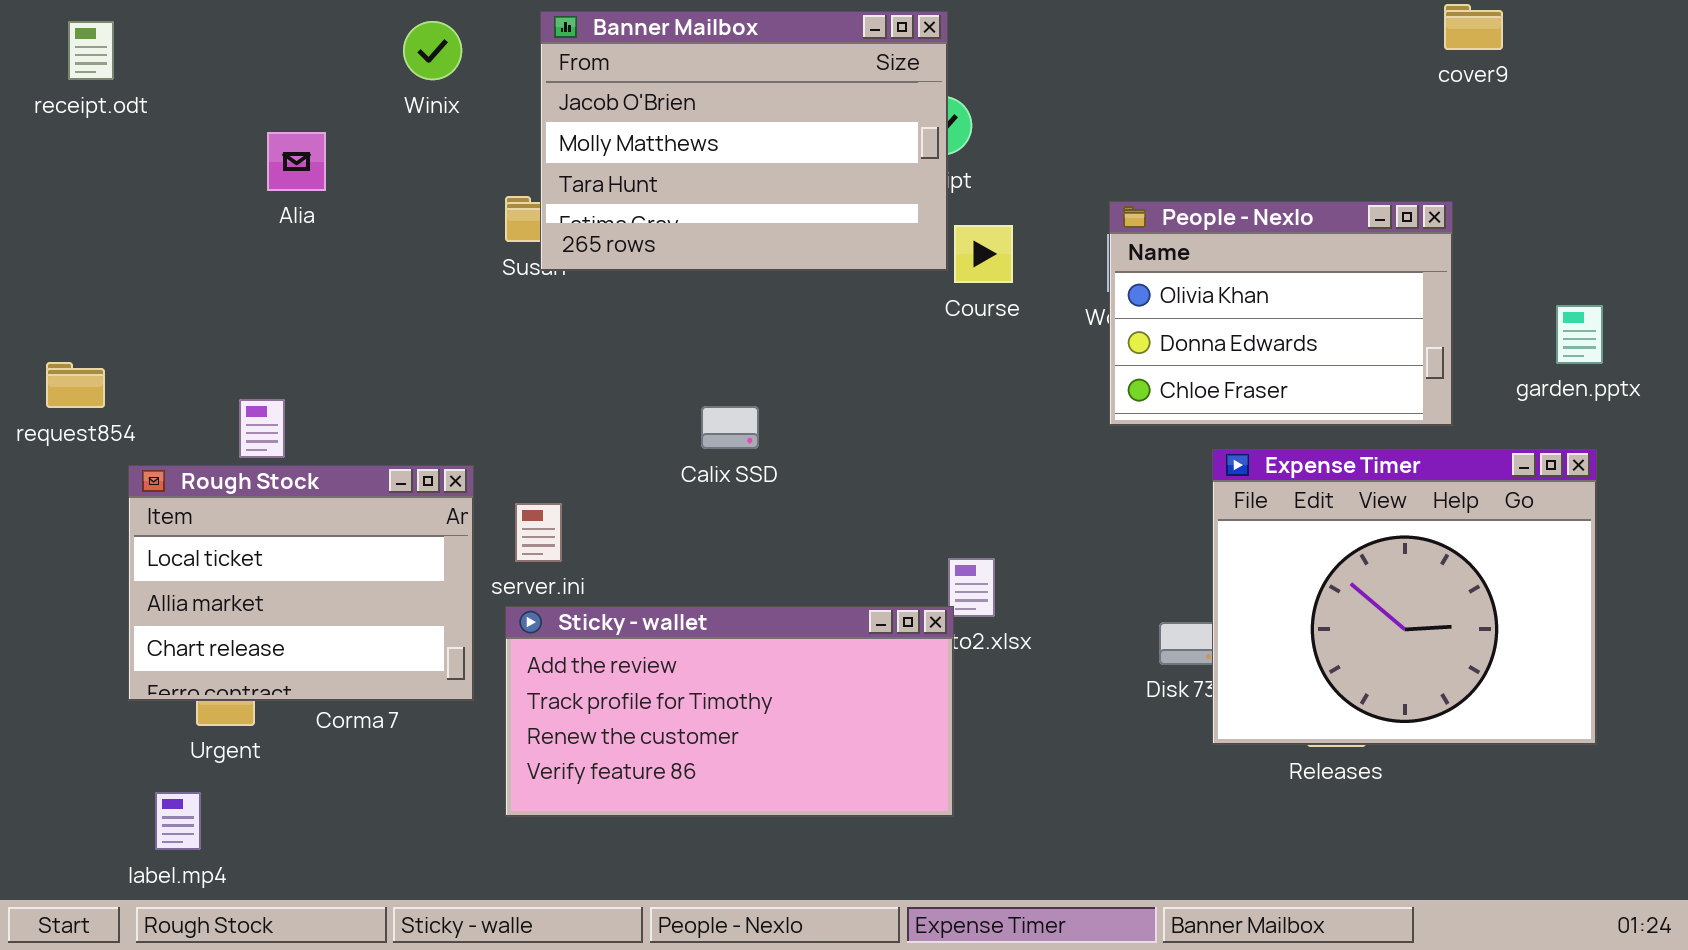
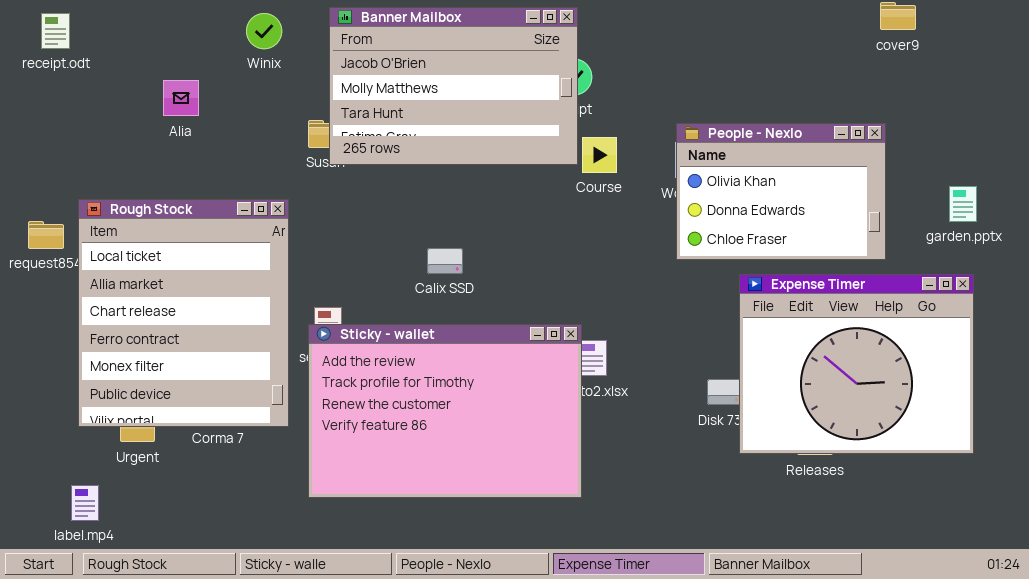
Rough Stock: [128,465,474,701] -> [78,199,289,427], resized
Sticky - wallet: [505,606,954,817] -> [308,324,582,498], resized
label.mp4: [155,792,201,850] -> [71,485,99,521], moved

